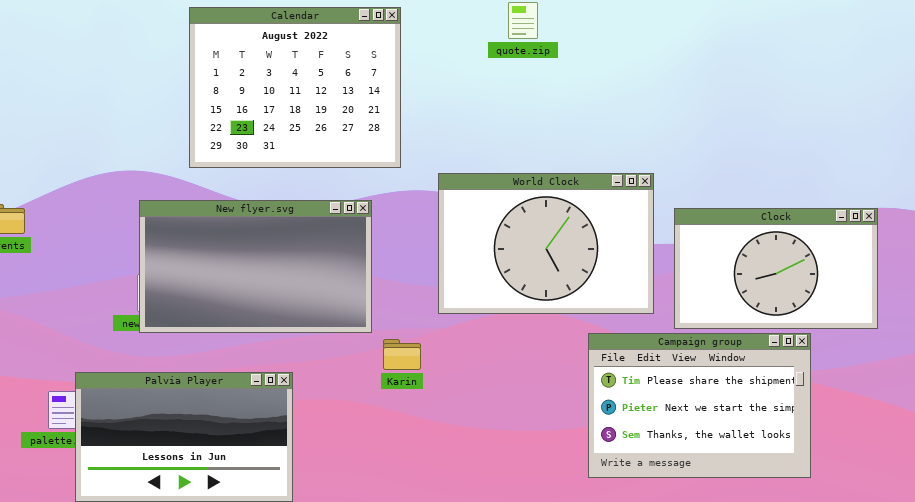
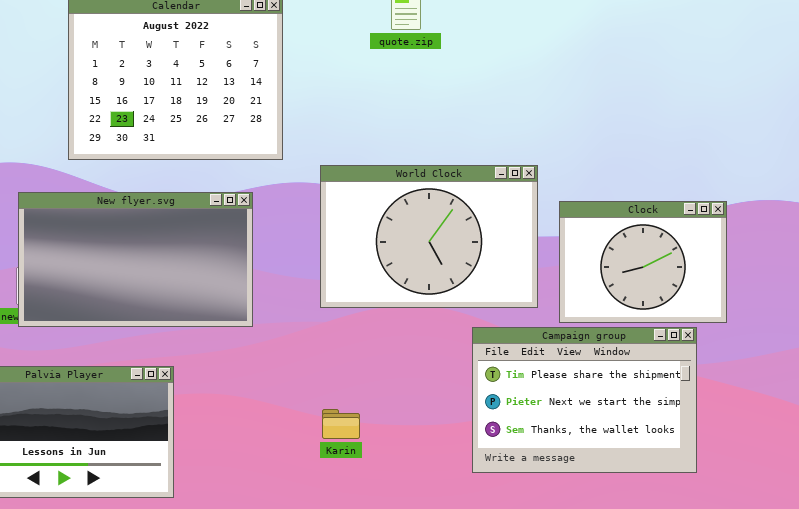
Clock: [674,208,878,329] -> [559,201,727,323], resized
Karin: [383,339,421,370] -> [322,409,360,439], moved

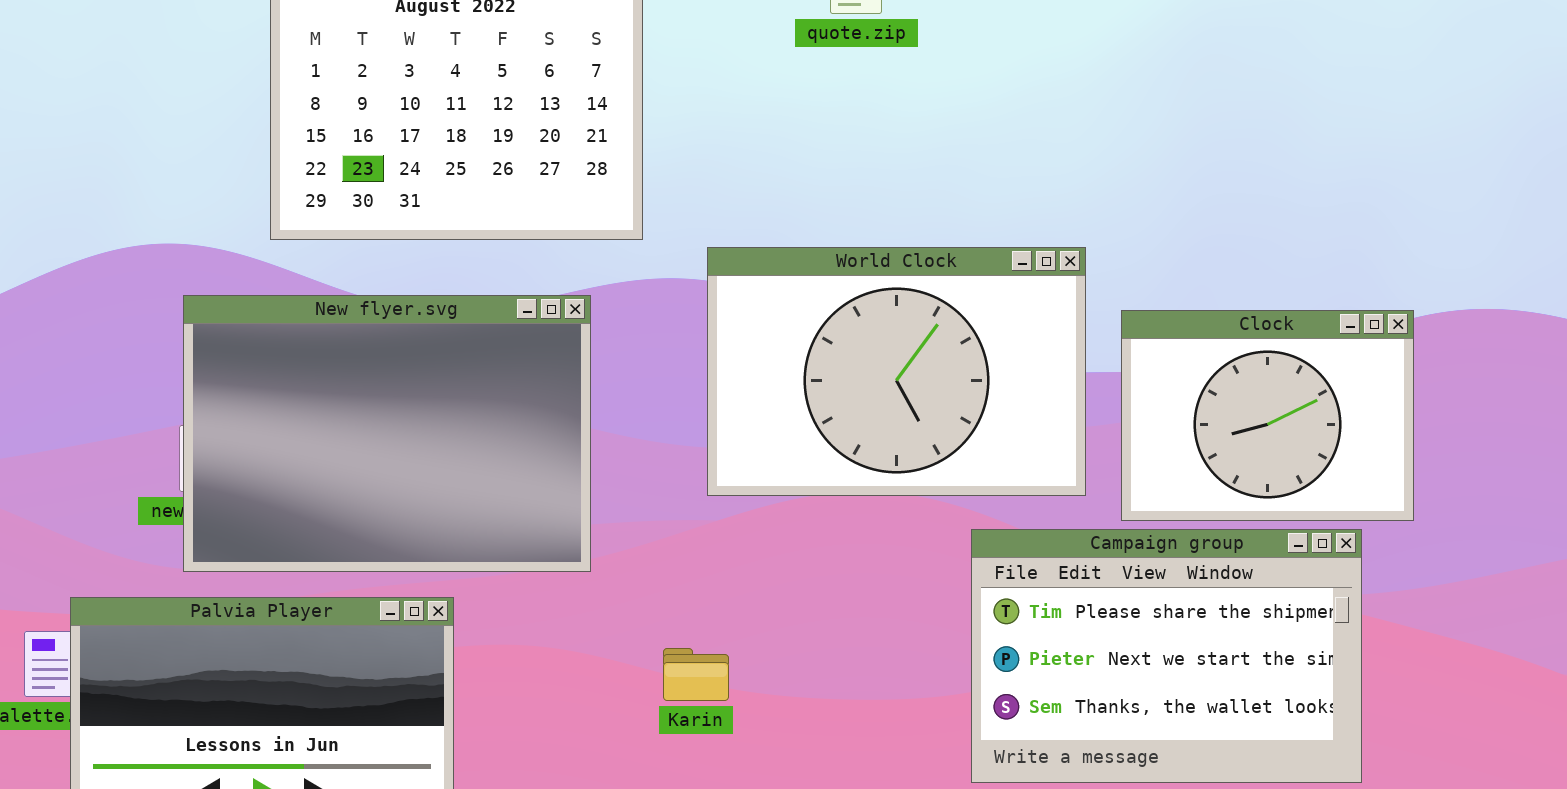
New flyer.svg: [18,192,253,327] -> [183,295,591,572], resized
Karin: [322,409,360,439] -> [663,648,729,701], moved

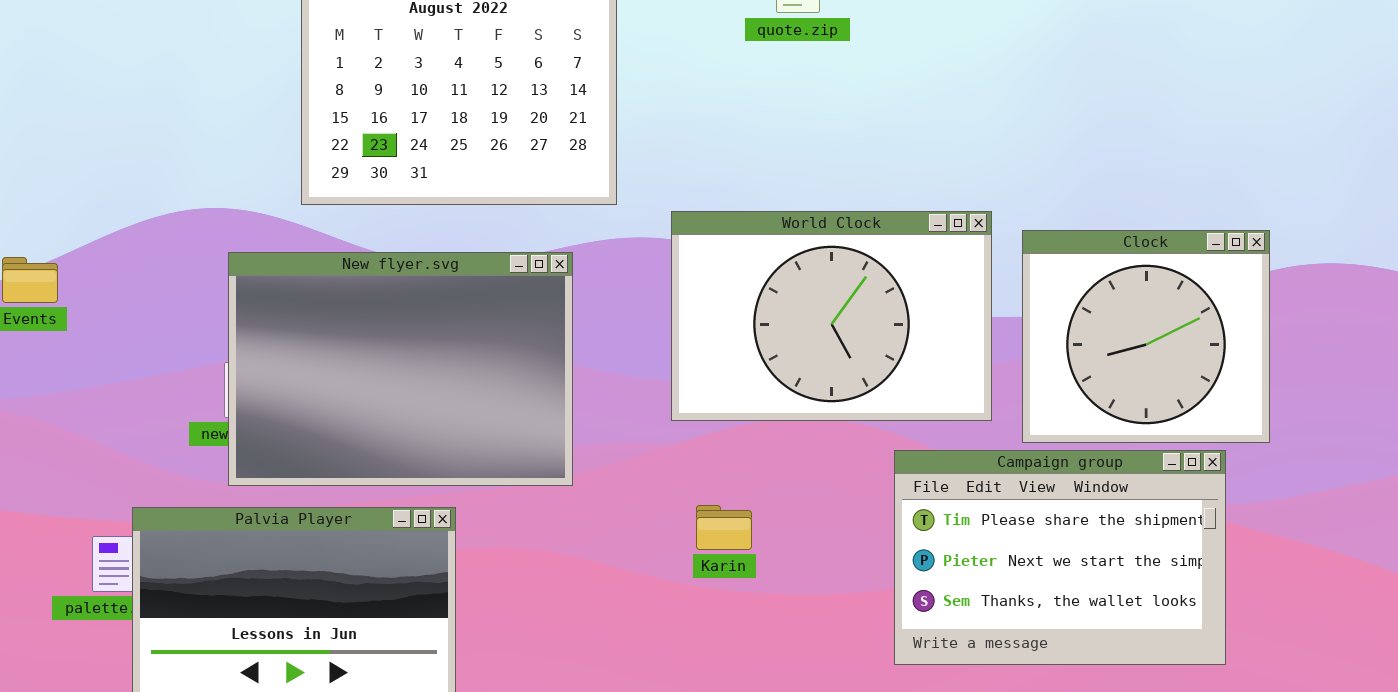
Clock: [1121,310,1414,521] -> [1022,230,1270,443], resized
Karin: [663,648,729,701] -> [696,505,752,550], moved

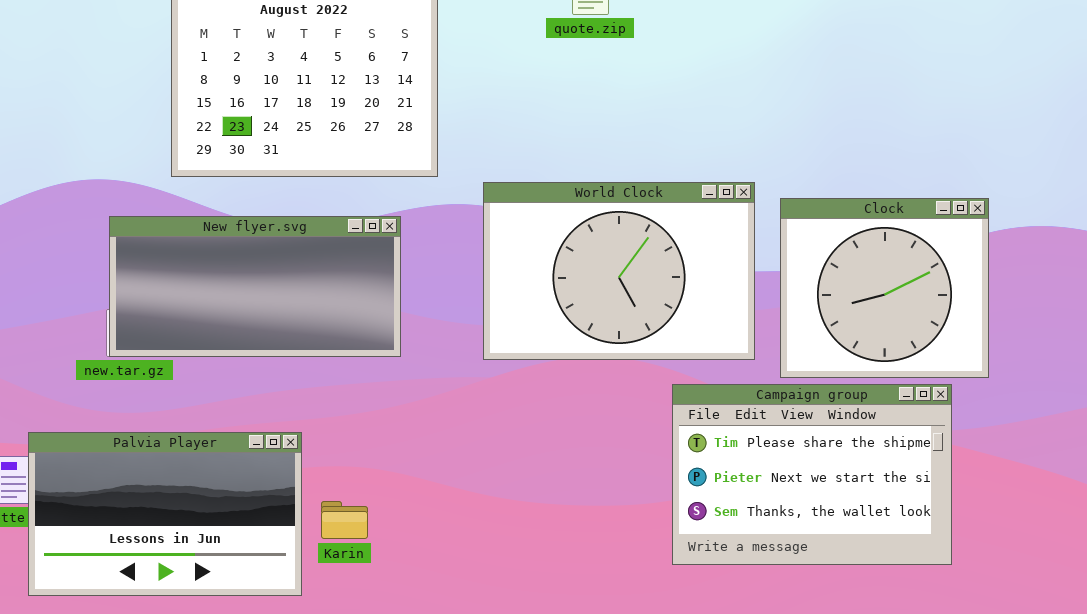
New flyer.svg: [228,252,573,486] -> [109,216,401,357], resized
Karin: [696,505,752,550] -> [321,501,368,539], moved

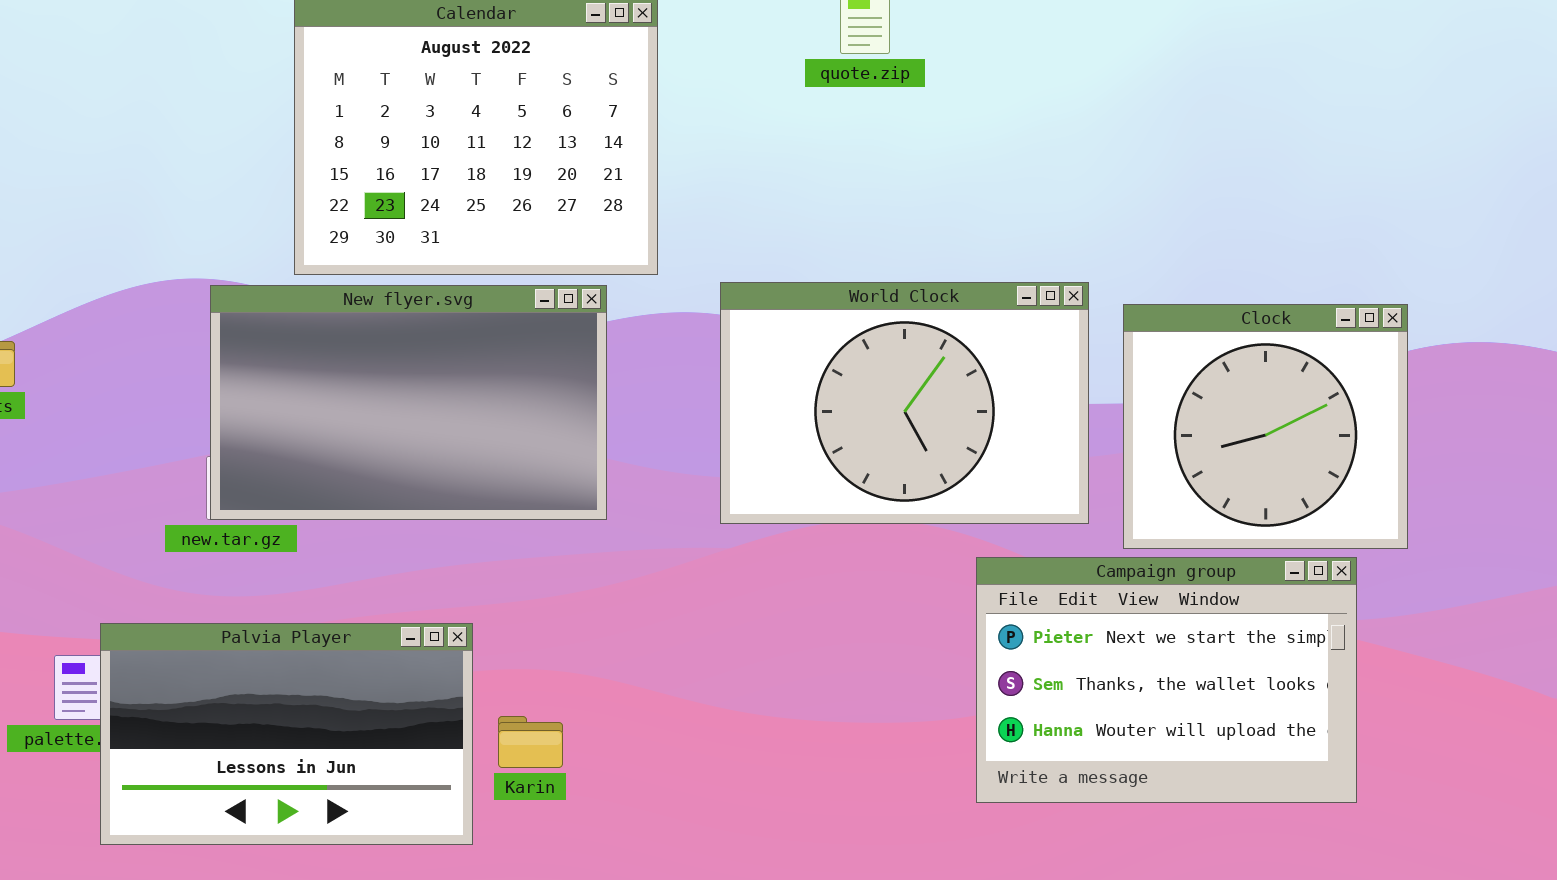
New flyer.svg: [109,216,401,357] -> [210,285,607,520], resized
Campaign group: [672,384,952,565] -> [976,557,1357,803], scrolled down 1 row

